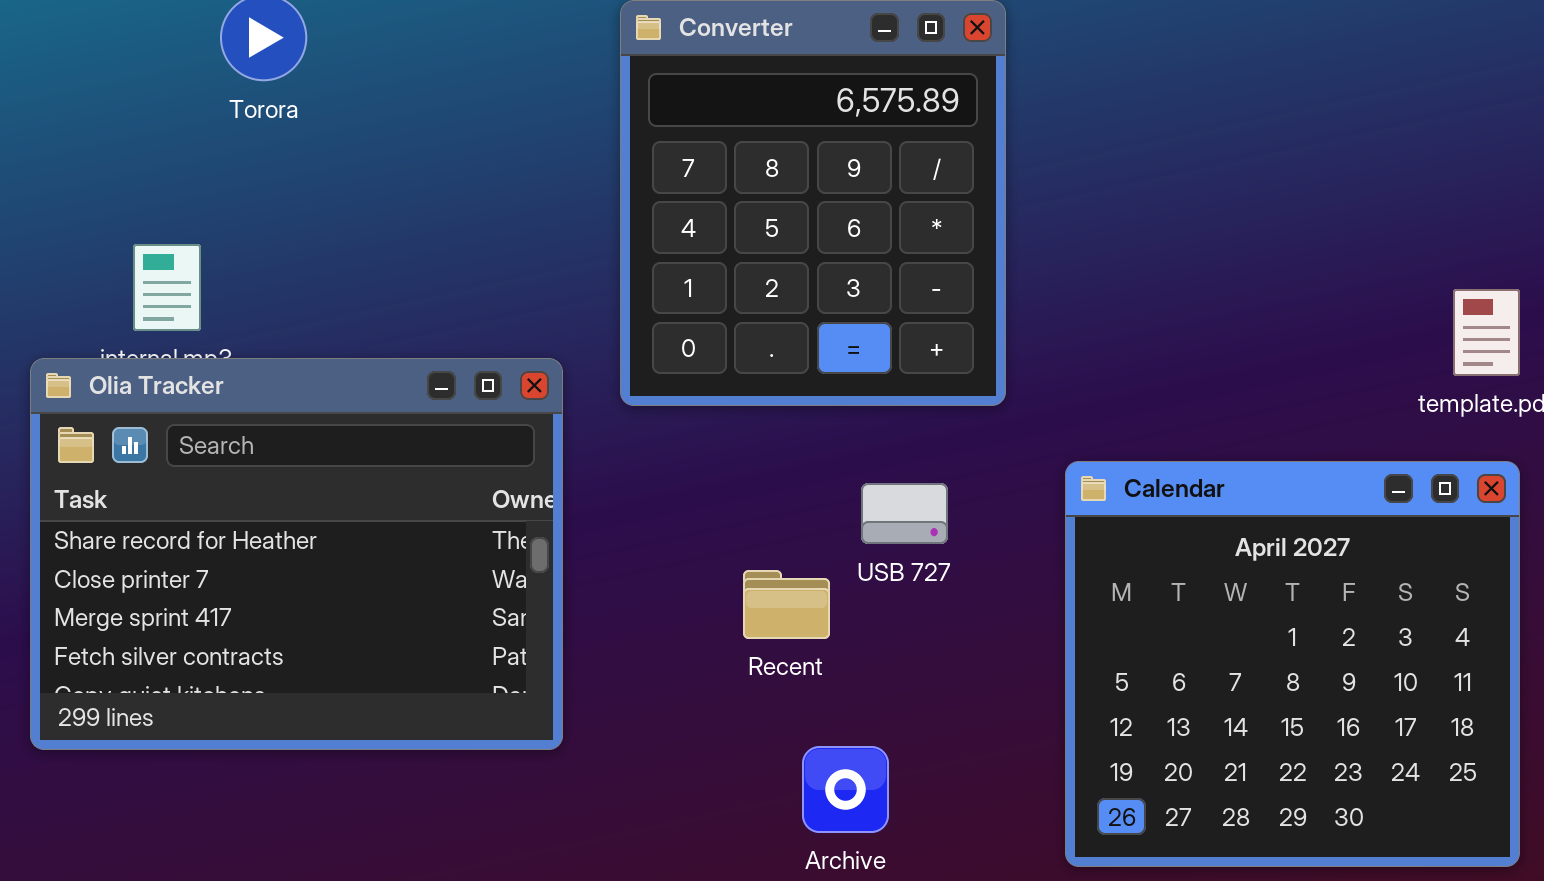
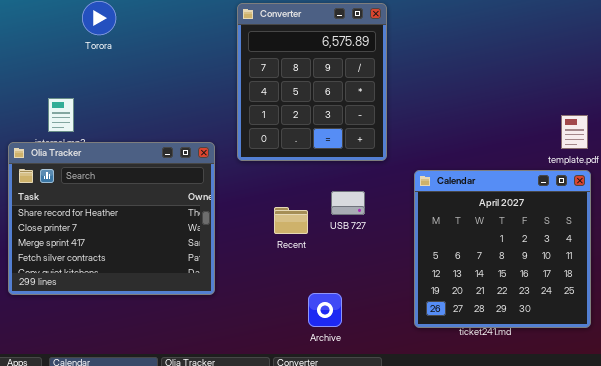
Calendar: [1065,461,1520,867] -> [414,170,591,328], moved
Recent: [743,570,830,639] -> [274,207,308,234], moved

